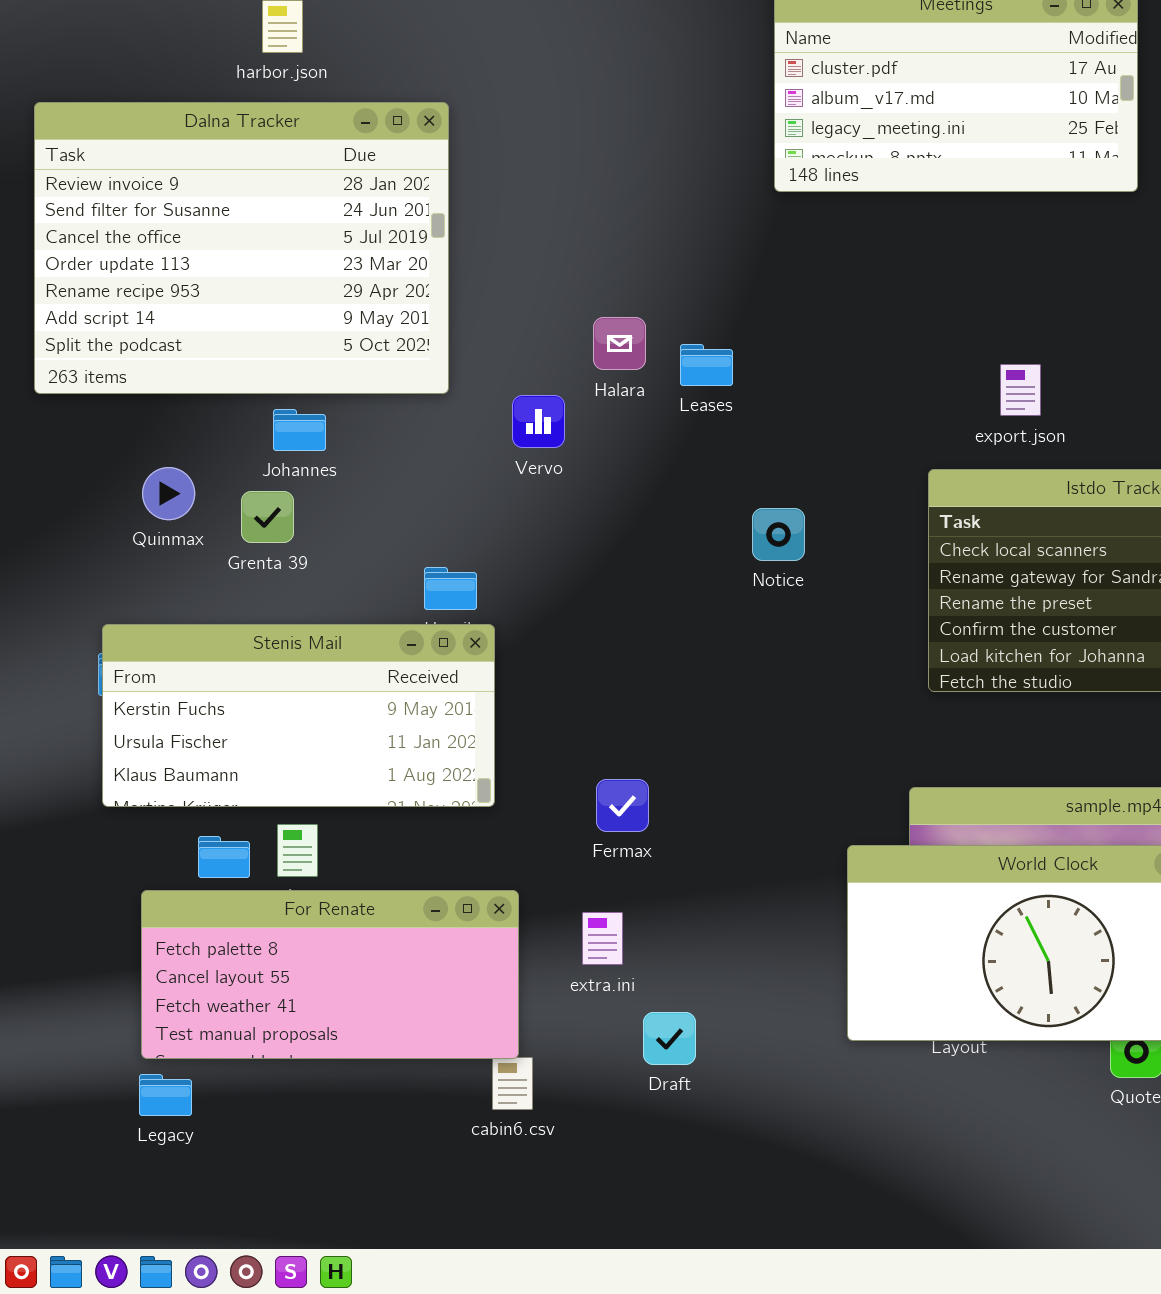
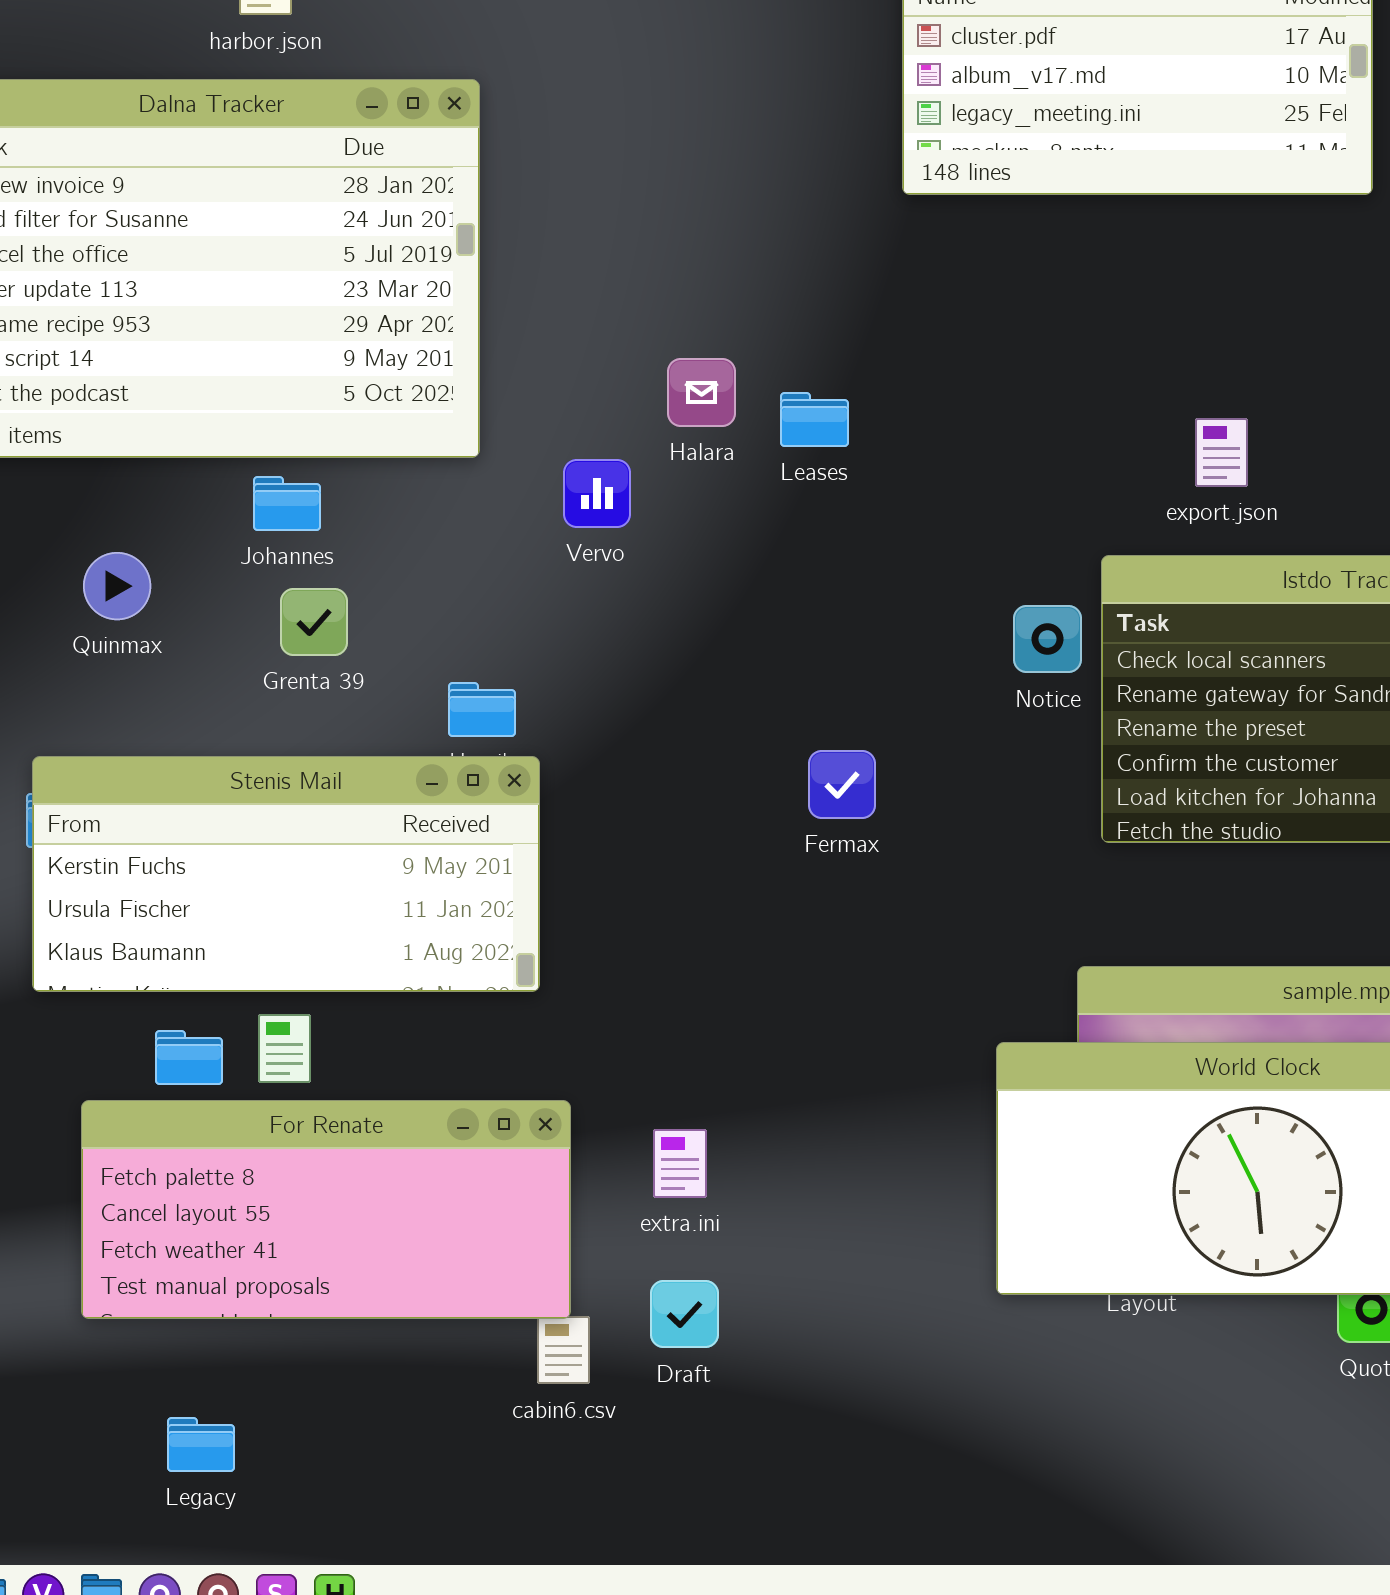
Grenta 39: [241,491,294,543] -> [280,588,348,656], moved
Notice: [752,508,805,561] -> [1013,605,1082,673], moved
Fermax: [596,779,649,832] -> [808,750,876,819], moved
Draft: [643,1012,696,1065] -> [650,1280,719,1348], moved
Legacy: [139,1074,192,1116] -> [167,1417,235,1472], moved

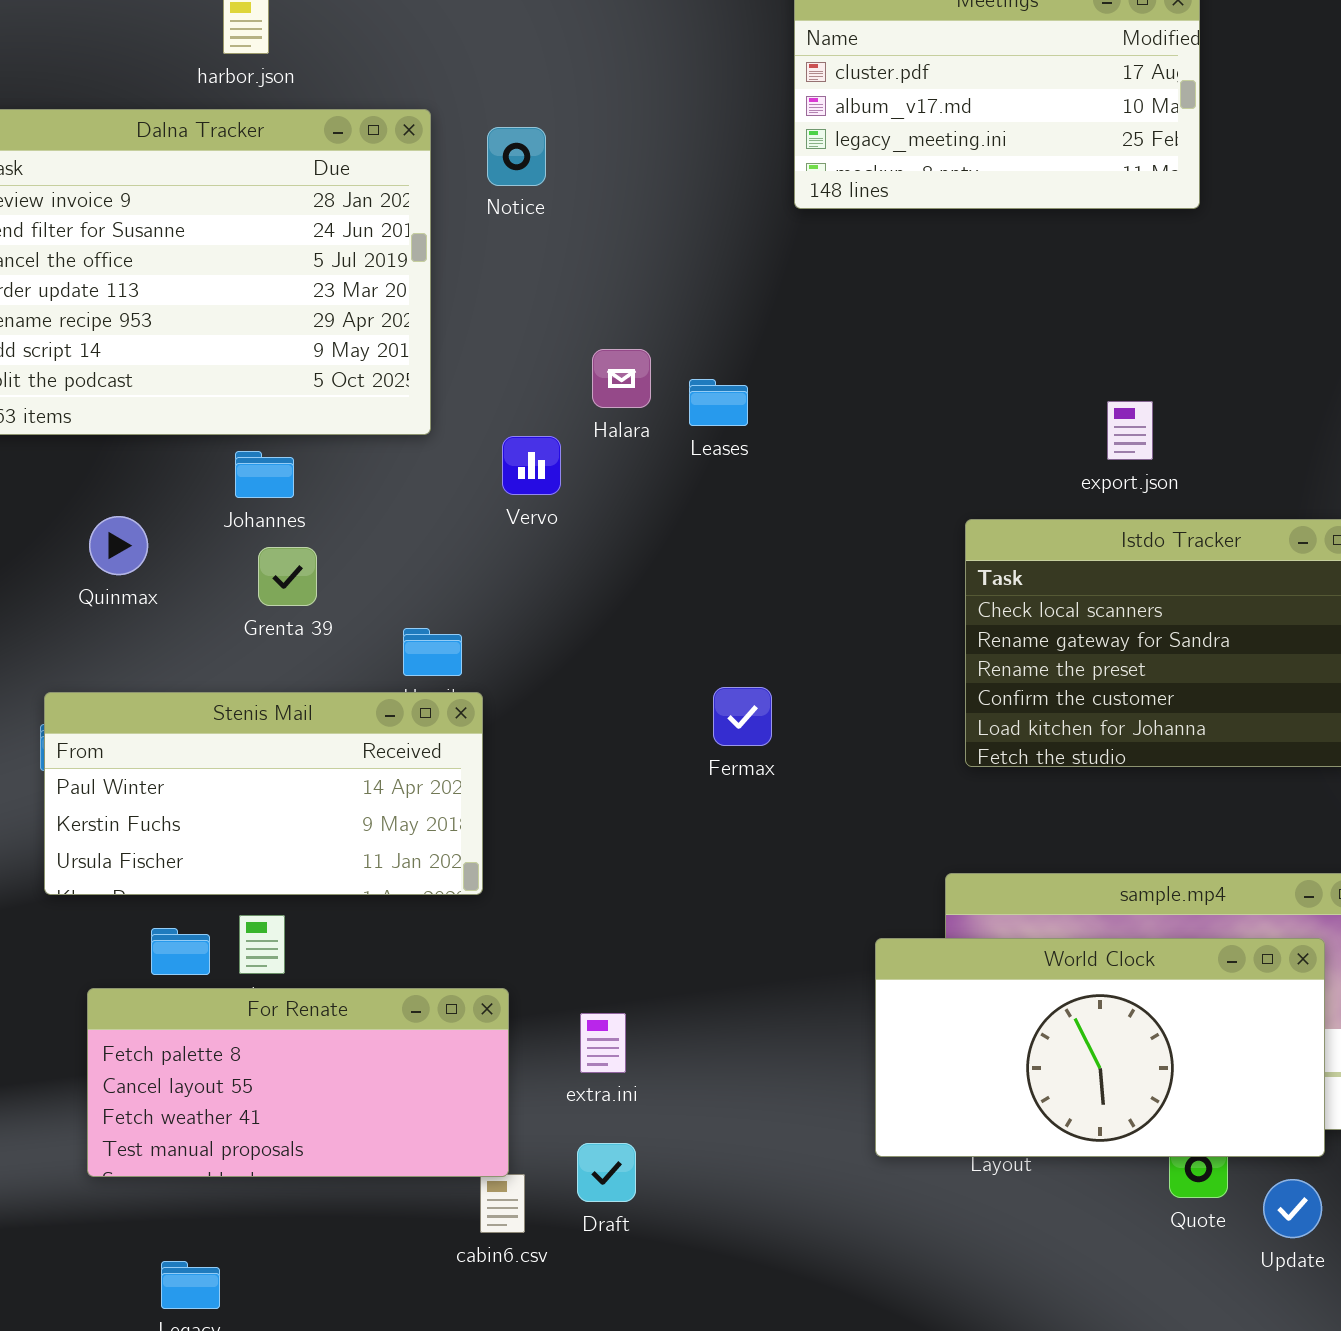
export.json: [1195,418,1248,487] -> [1107,401,1153,460], moved
Notice: [1013,605,1082,673] -> [487,127,546,186], moved
Stenis Mail: [32,756,540,992] -> [44,692,483,895], scrolled up 1 row

